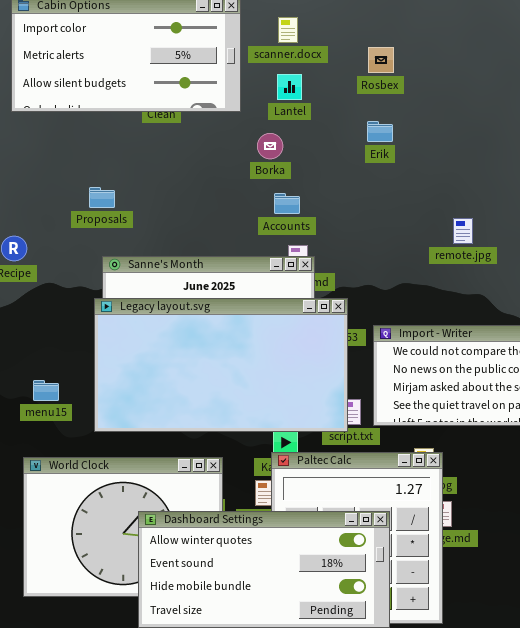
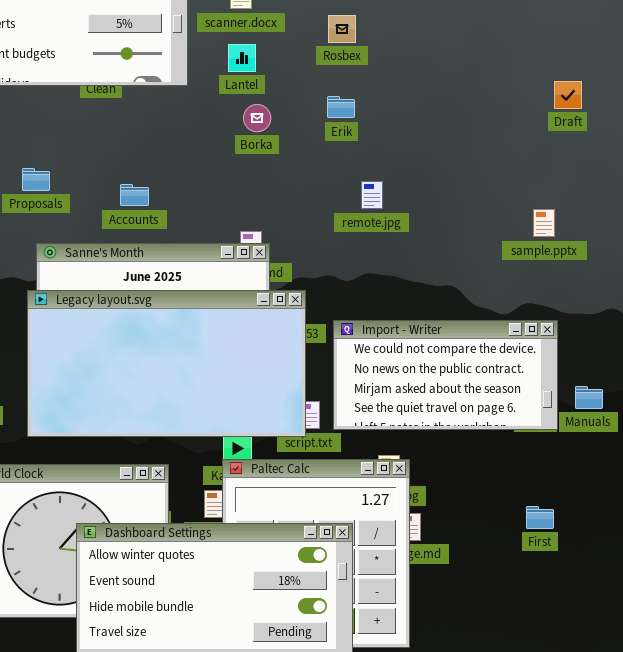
Borka: [257,133,283,159] -> [243,104,271,132], moved
Accounts: [274,193,300,214] -> [120,184,149,206], moved
remote.jpg: [453,218,473,244] -> [361,181,383,209], moved

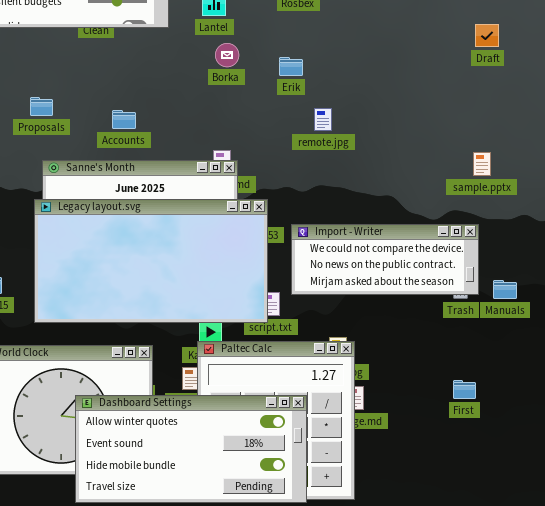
Erik: [327,96,355,118] -> [279,57,303,76], moved
sample.pptx: [533,209,555,237] -> [473,152,491,176], moved
Import - Writer: [333,320,558,430] -> [291,224,479,295], resized

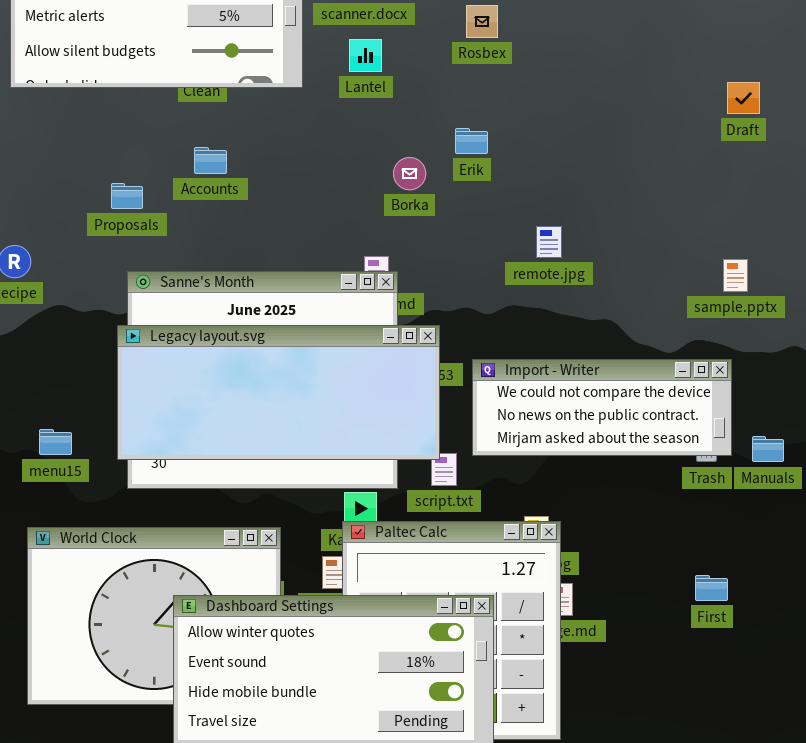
Borka: [215,43,239,67] -> [393,157,426,190], moved
remote.jpg: [314,108,332,131] -> [536,226,562,258], moved
Accounts: [112,110,136,129] -> [194,147,227,174], moved
Legacy layout.svg: [34,199,268,323] -> [117,325,440,460], resized

